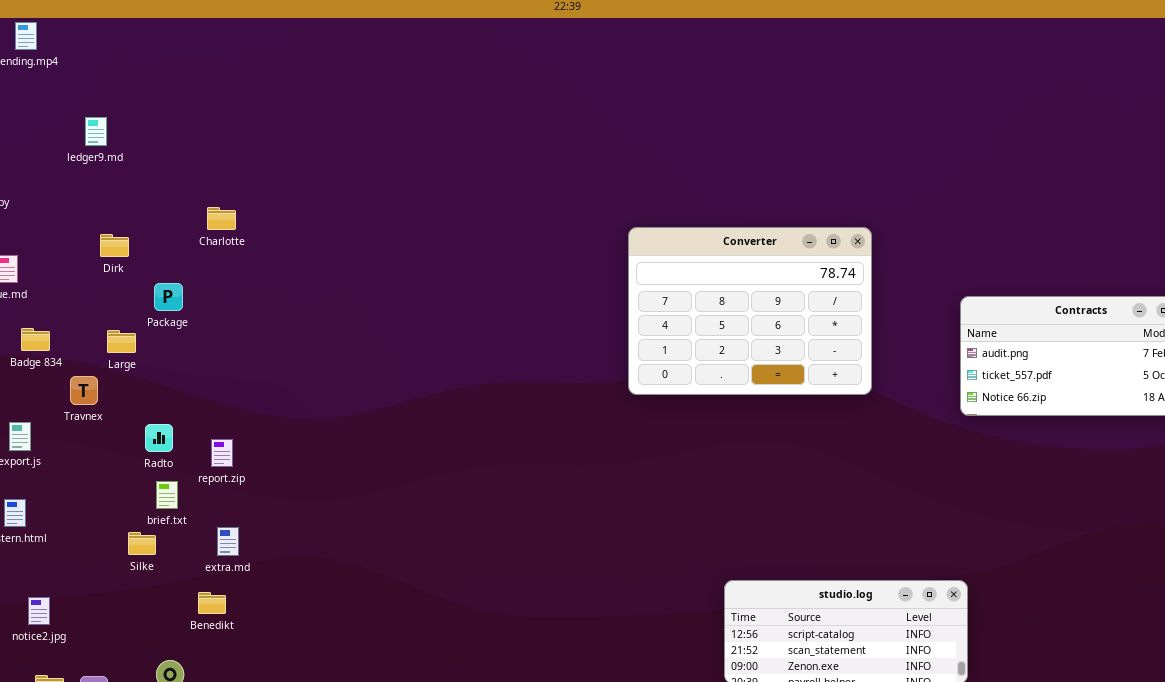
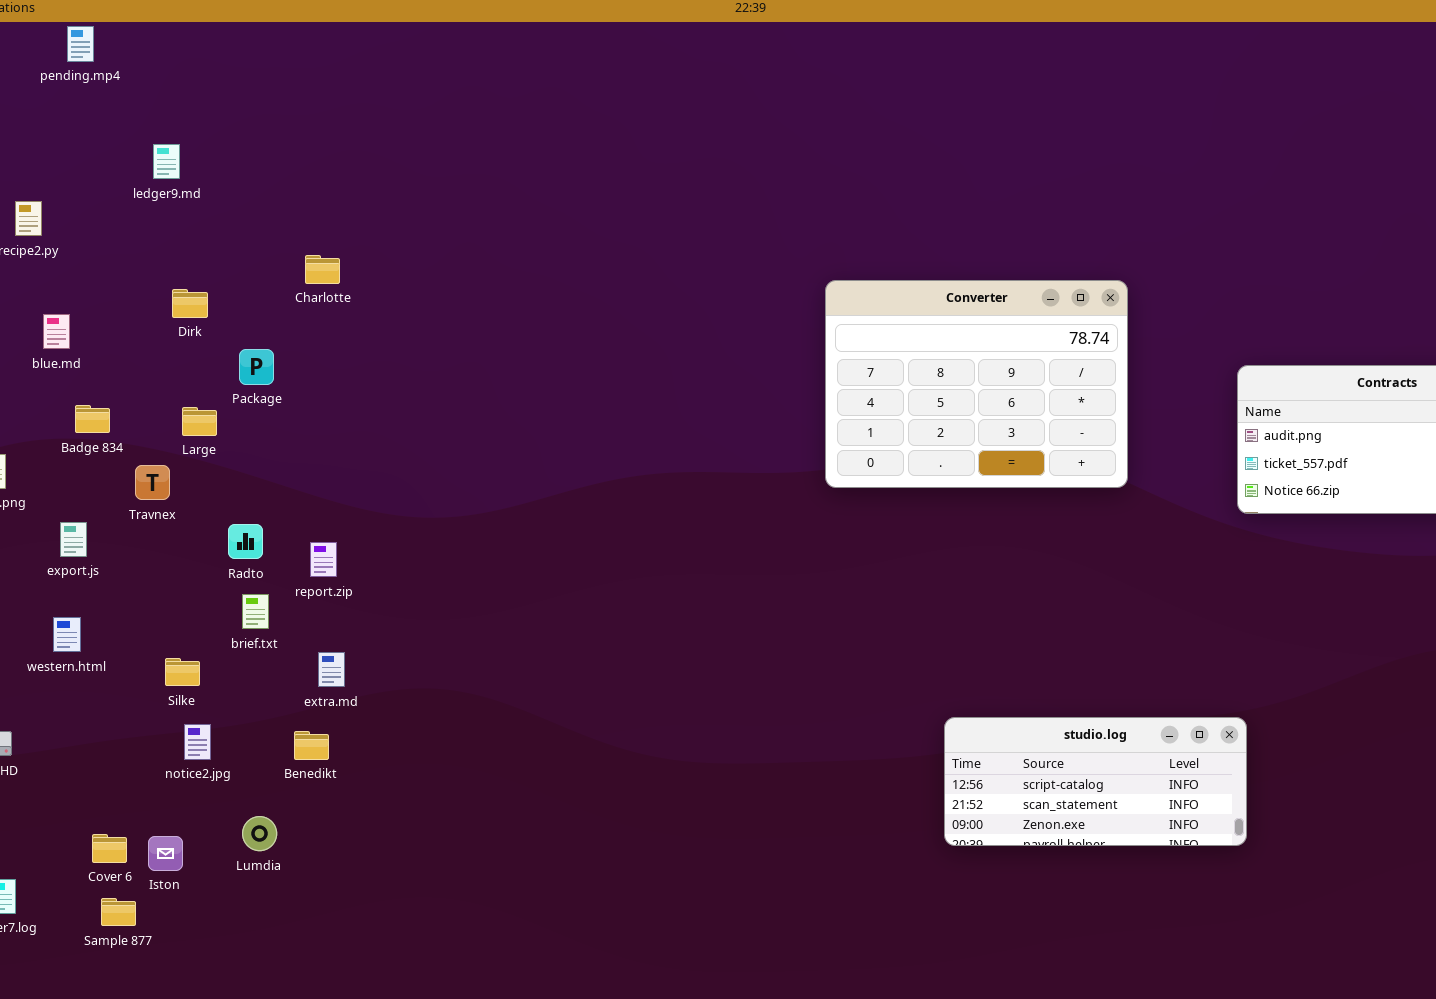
Silke: [128,532,156,555] -> [165,658,200,686], moved
notice2.jpg: [28,597,50,625] -> [184,724,211,760], moved

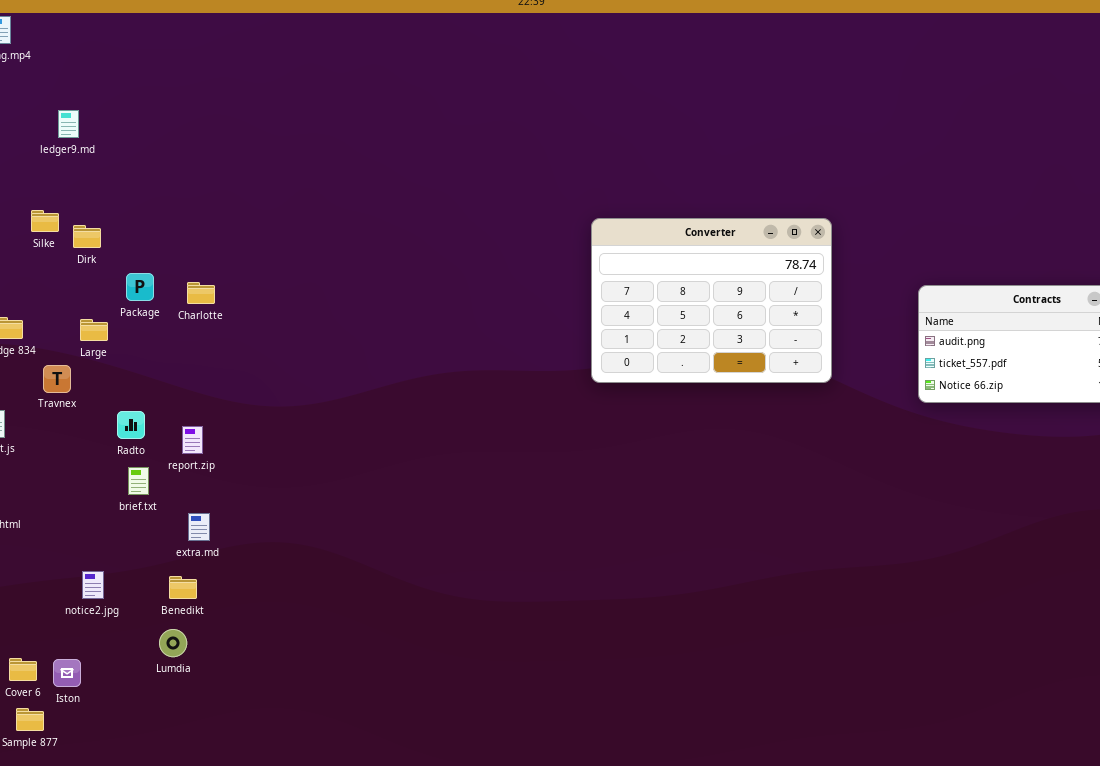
Charlotte: [305,255,340,284] -> [187,282,215,304], moved
Silke: [165,658,200,686] -> [31,210,59,232], moved
studio.log: [944,717,1247,846] -> none, closed
Lumdia: [242,816,277,851] -> [159,629,187,657], moved

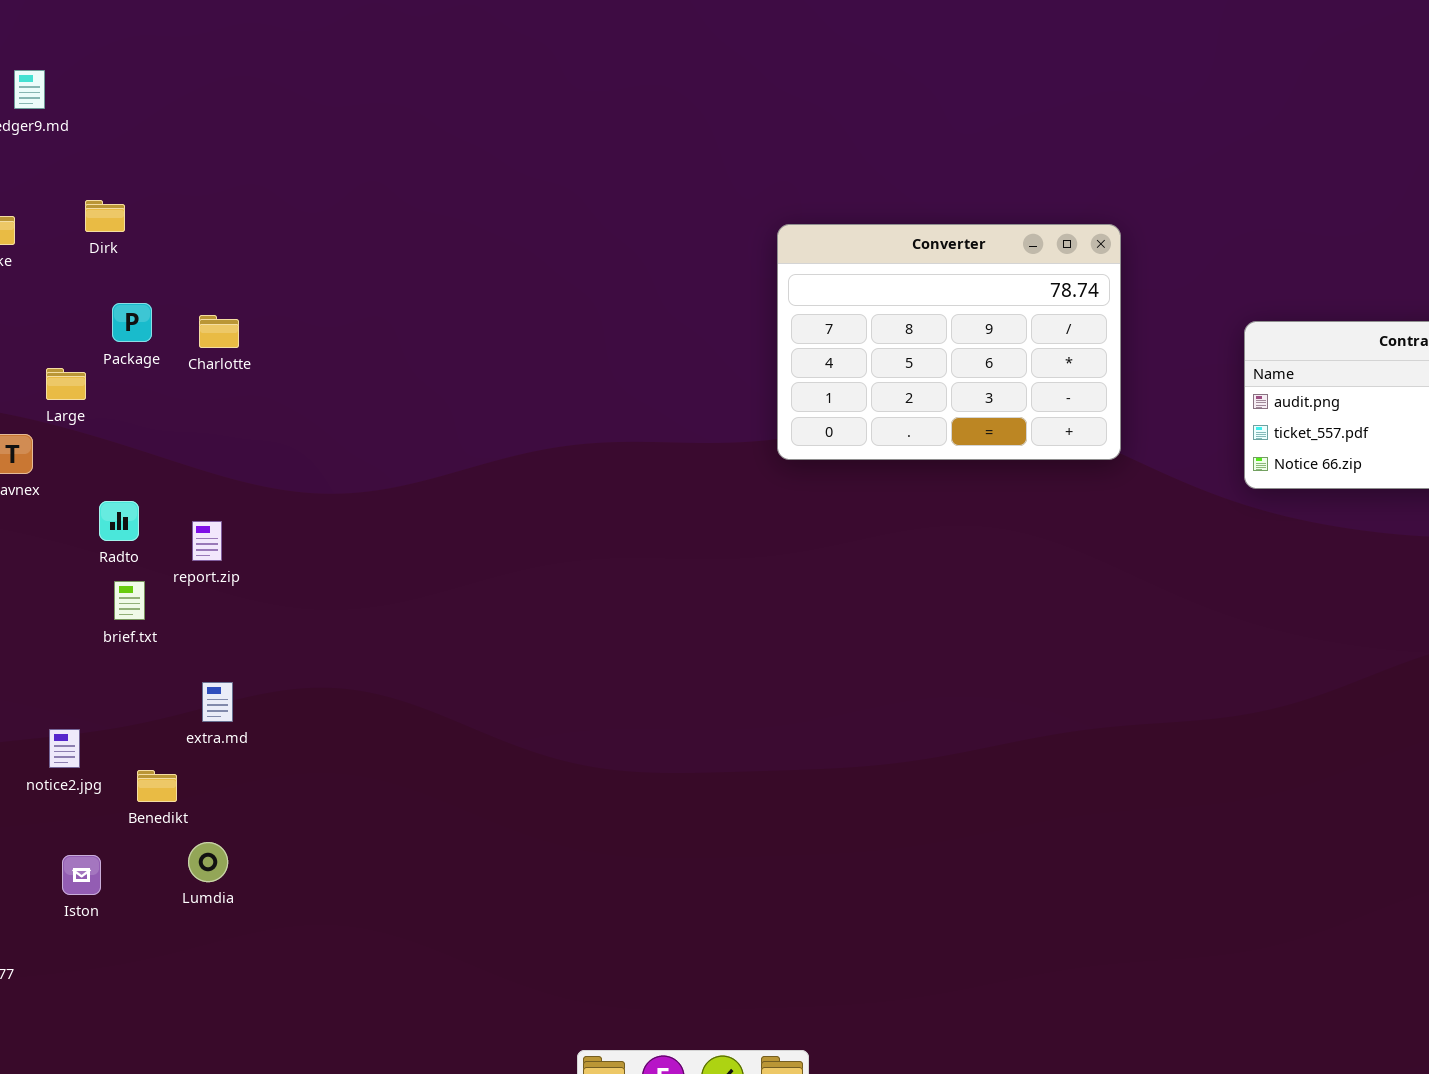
Dirk: [73,225,101,248] -> [85,200,125,232], moved
extra.md: [188,513,210,541] -> [202,682,233,722], moved
Benedikt: [169,576,197,599] -> [137,770,177,802], moved
Lumdia: [159,629,187,657] -> [188,842,228,882], moved
Iston: [53,659,81,687] -> [62,855,101,895], moved

